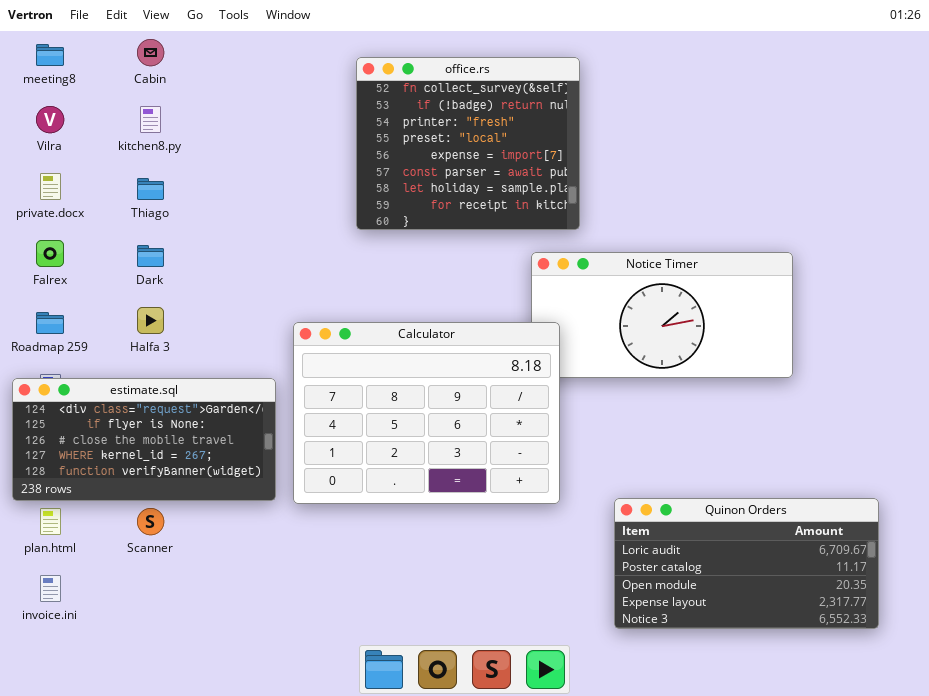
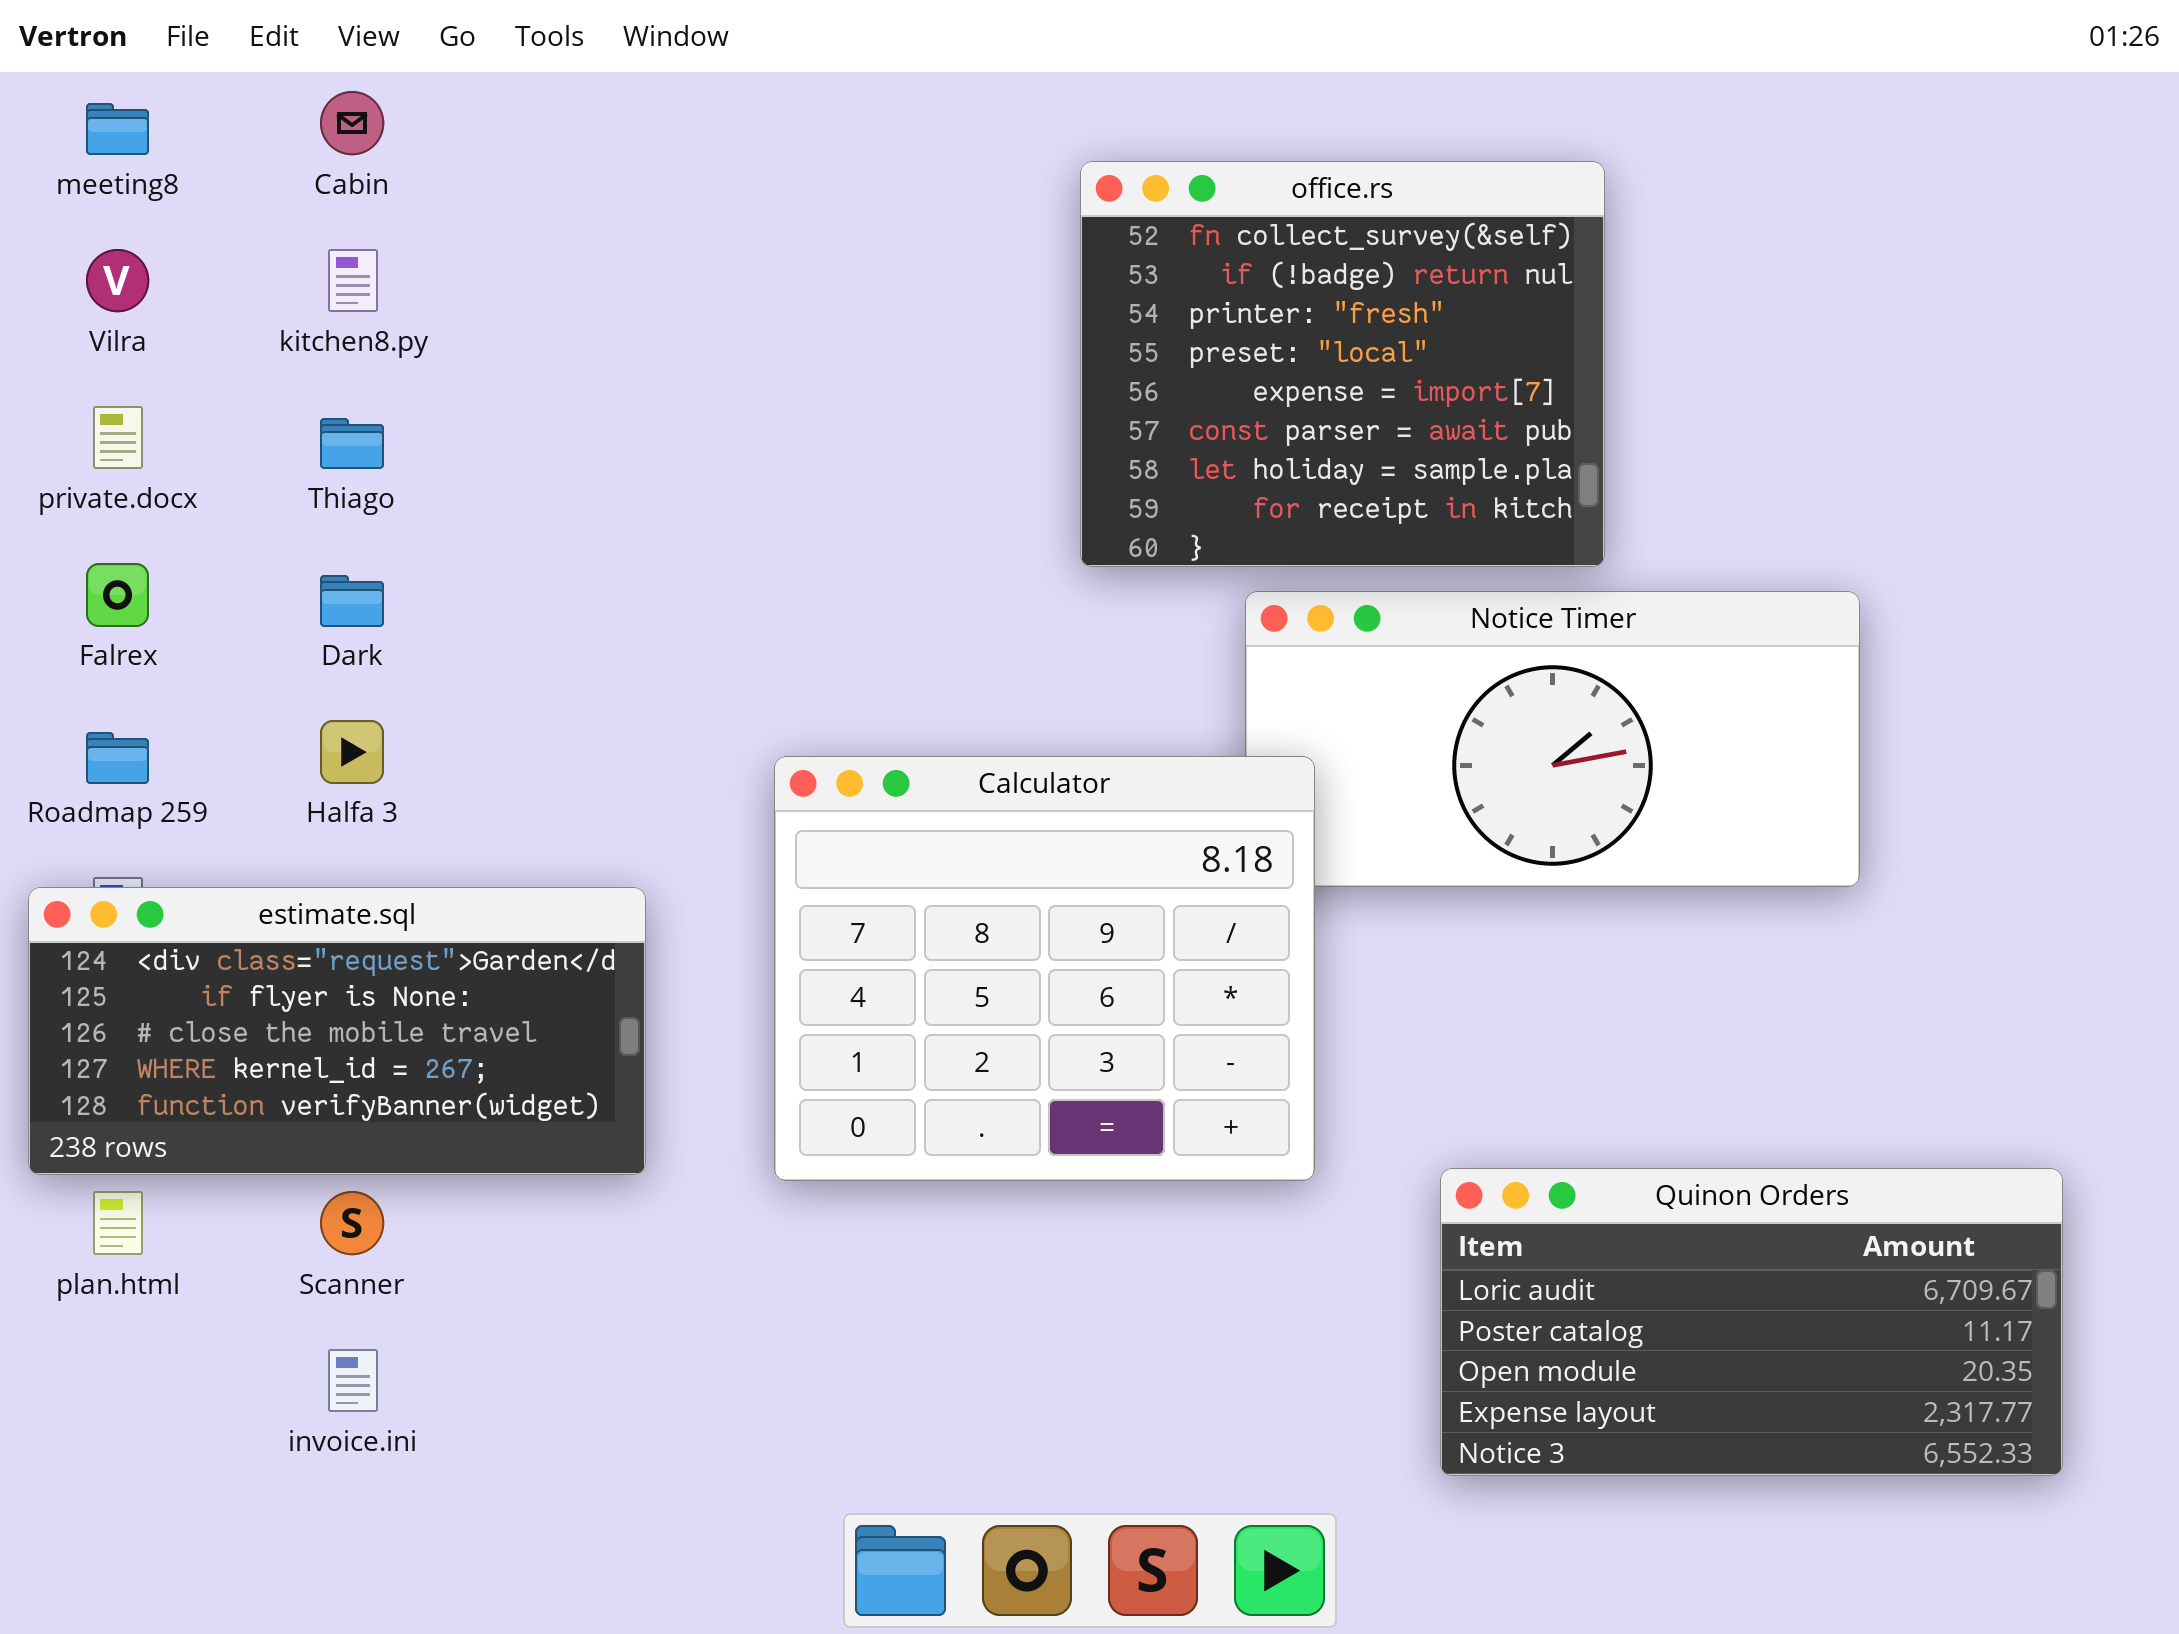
office.rs: [356,57,580,230] -> [1080,161,1605,567], moved
Calculator: [293,322,560,504] -> [774,756,1315,1181], resized
invoice.ini: [40,575,61,602] -> [328,1349,378,1412], moved

